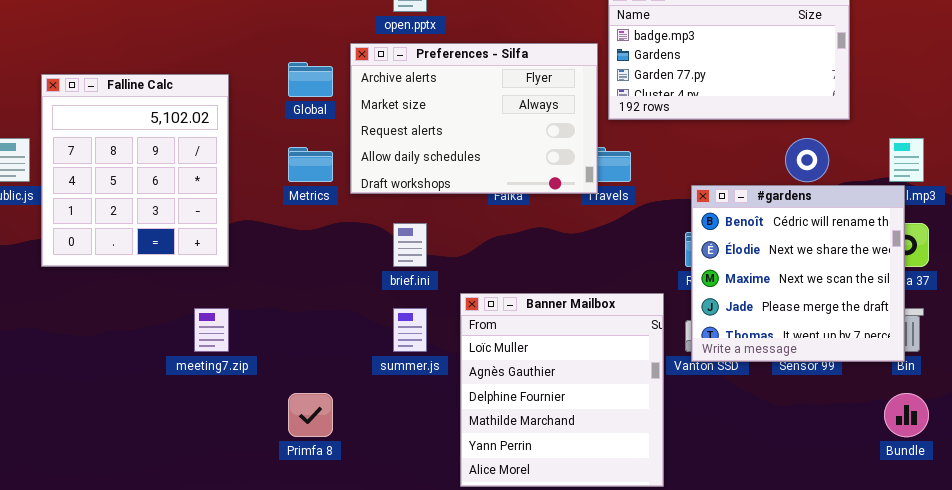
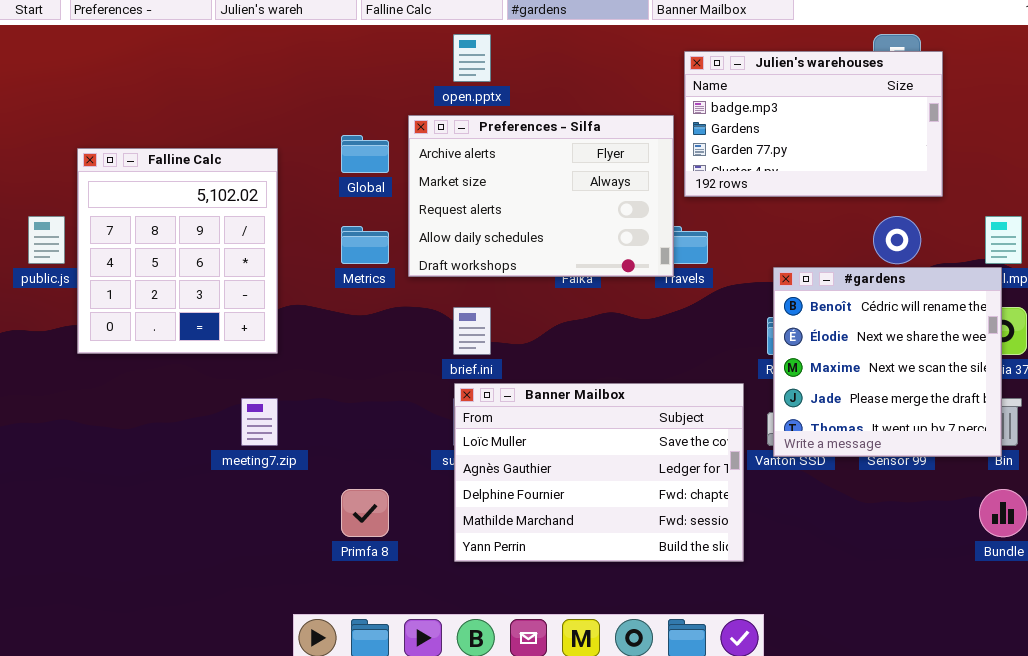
Banner Mailbox: [460,293,664,487] -> [454,383,744,562], resized

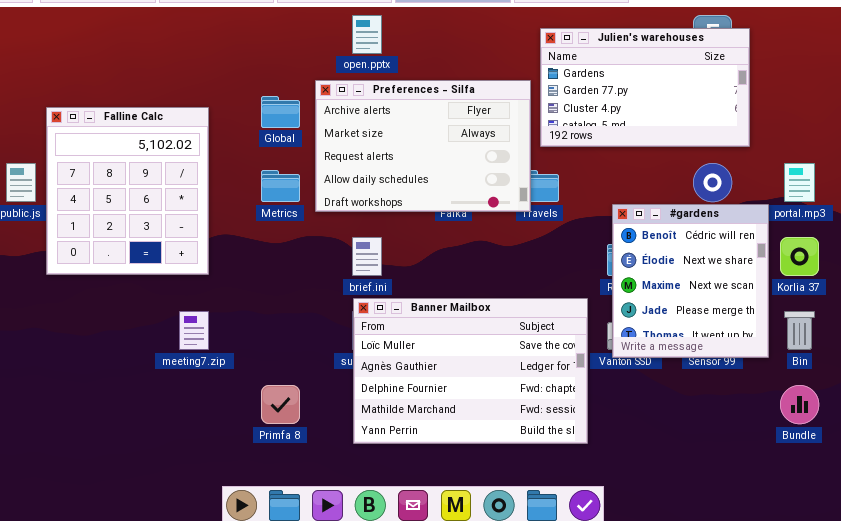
Julien's warehouses: [684,51,943,197] -> [540,28,750,147], scrolled down 1 row
#gardens: [773,267,1002,457] -> [612,204,769,358], resized

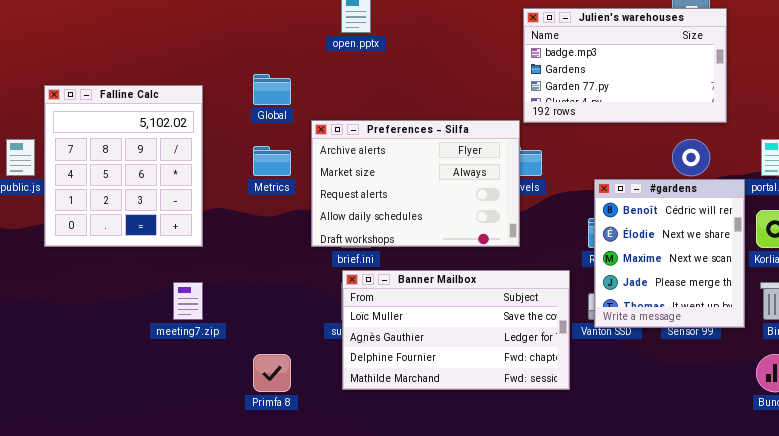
Julien's warehouses: [540,28,750,147] -> [523,8,727,123], scrolled up 1 row
Preferences - Silfa: [315,80,531,212] -> [311,120,520,247], moved
Banner Mailbox: [353,298,588,444] -> [342,270,570,390], resized

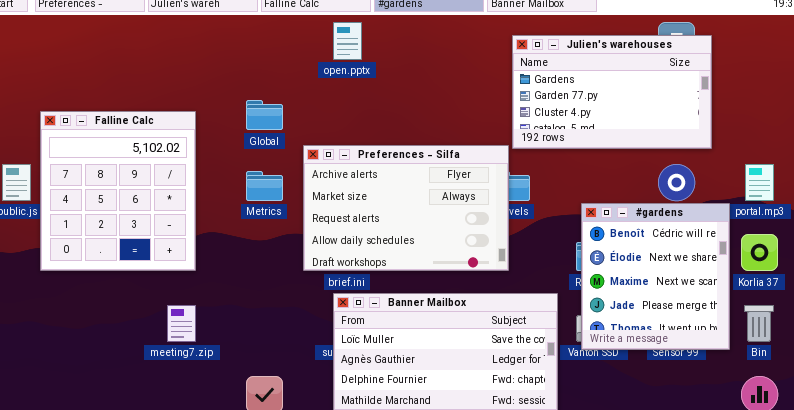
Julien's warehouses: [523,8,727,123] -> [512,35,712,149], scrolled down 1 row

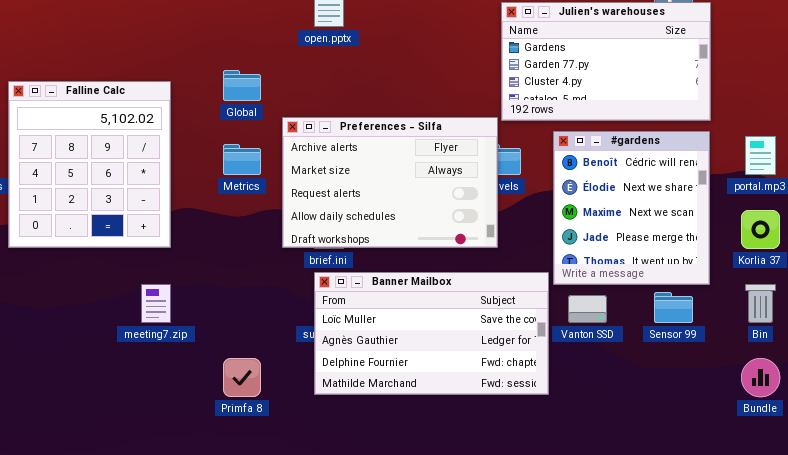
#gardens: [581,203,730,350] -> [553,131,710,285], moved

